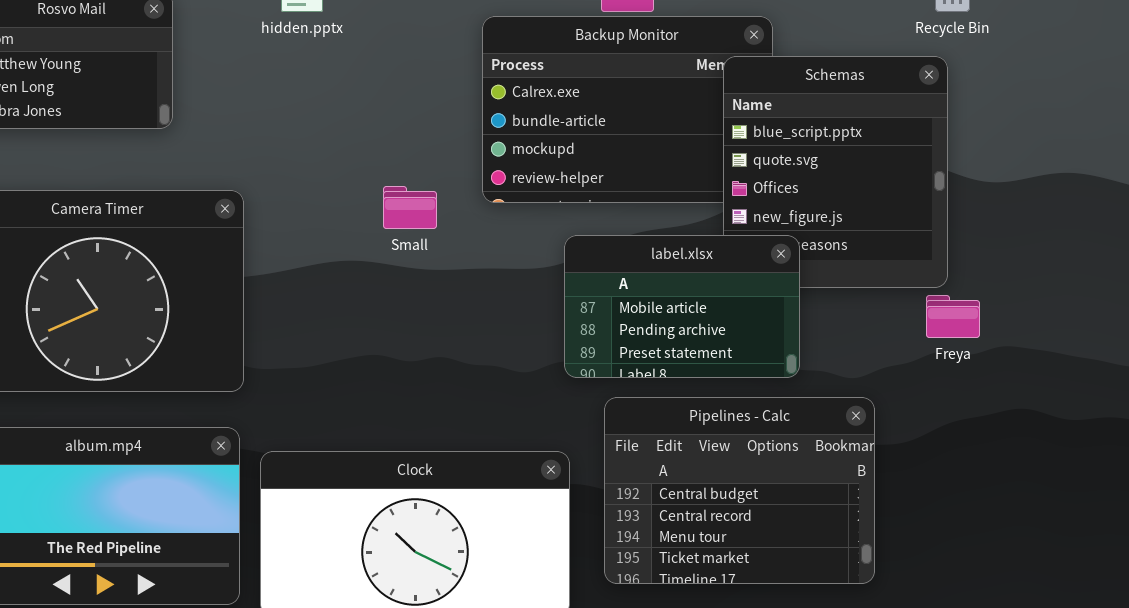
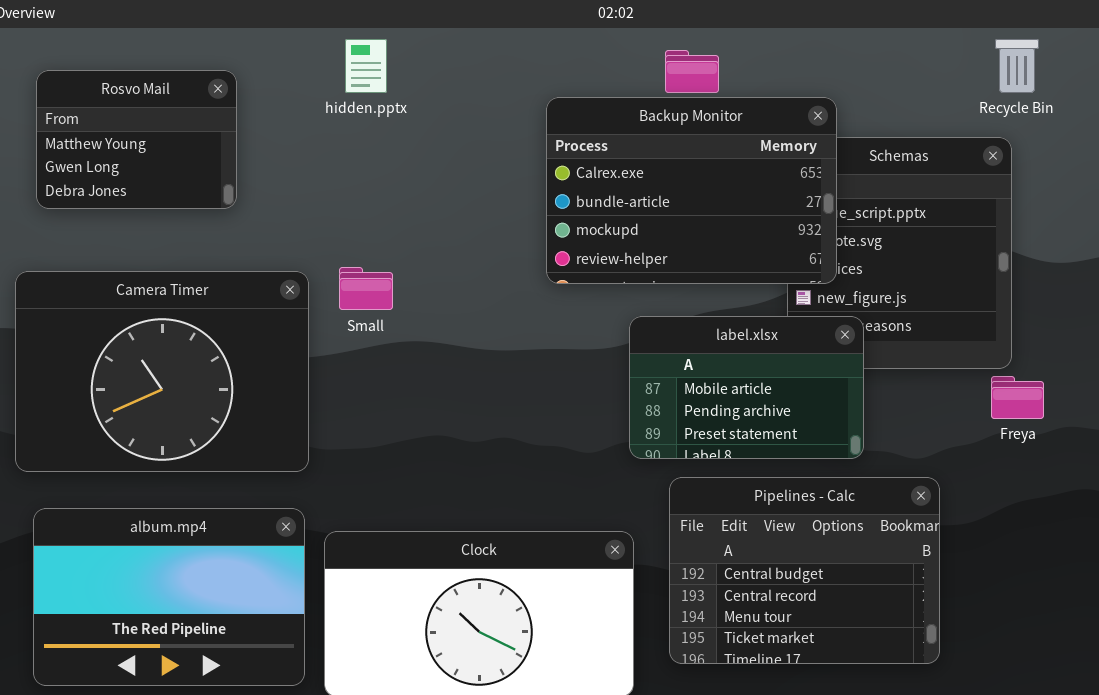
Backup Monitor: [482,16,773,203] -> [546,97,837,284], raised
Small: [383,186,437,229] -> [339,267,393,310], moved

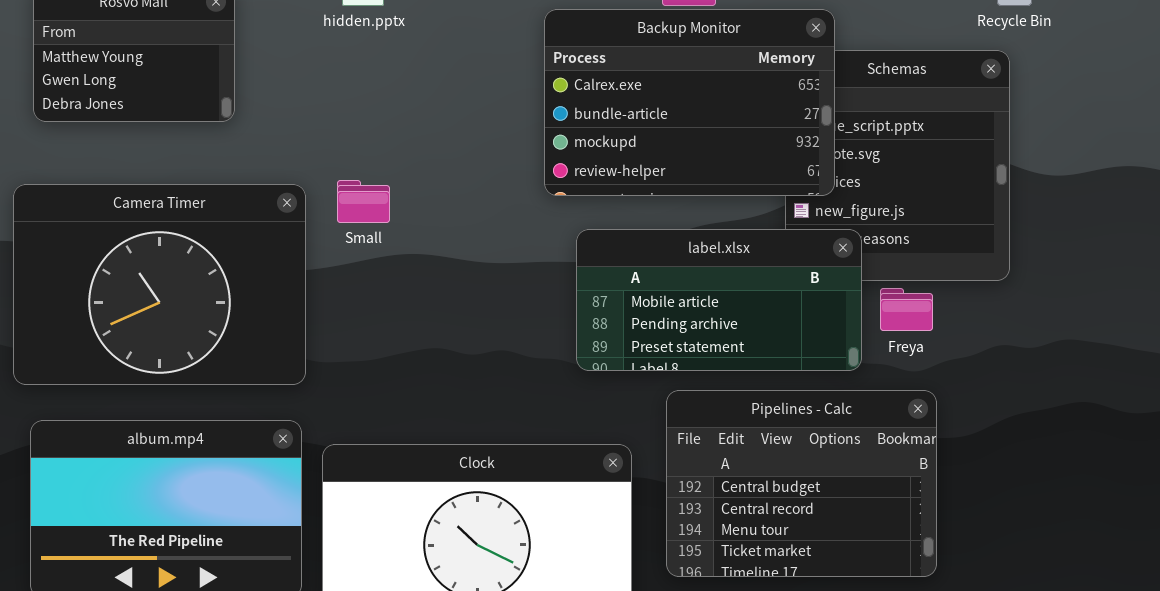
label.xlsx: [629,316,864,459] -> [576,229,862,371], resized
Freya: [991,376,1044,419] -> [880,288,933,331], moved

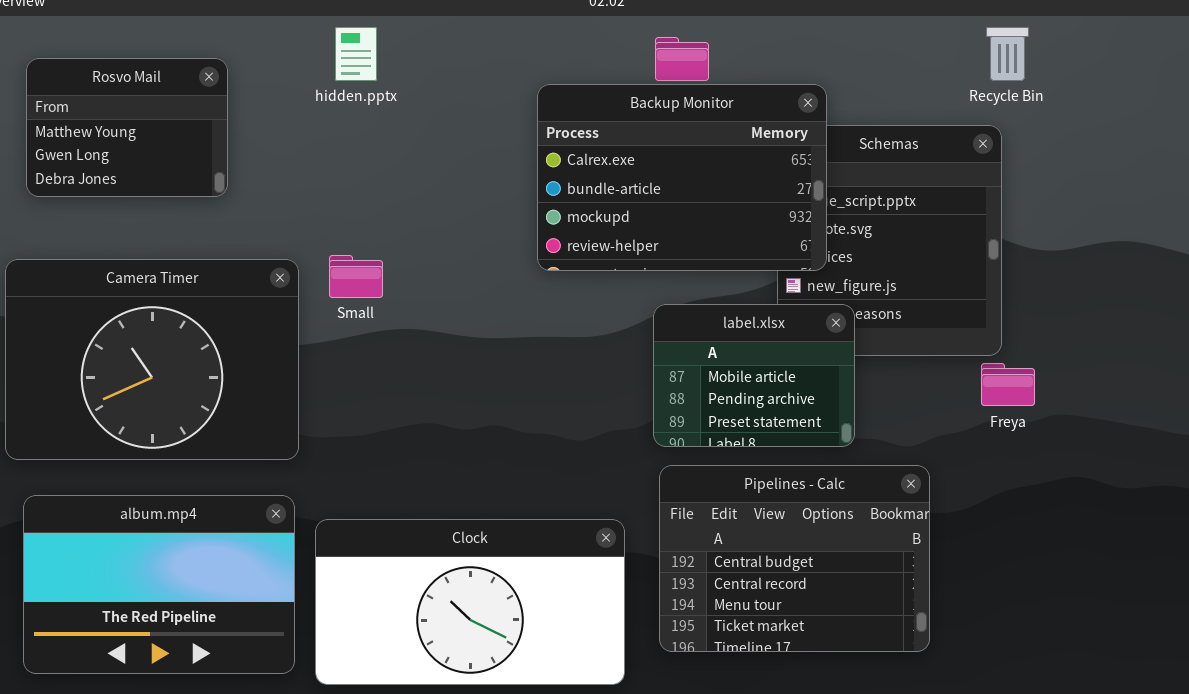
label.xlsx: [576,229,862,371] -> [653,304,855,447], resized
Freya: [880,288,933,331] -> [981,363,1035,406], moved

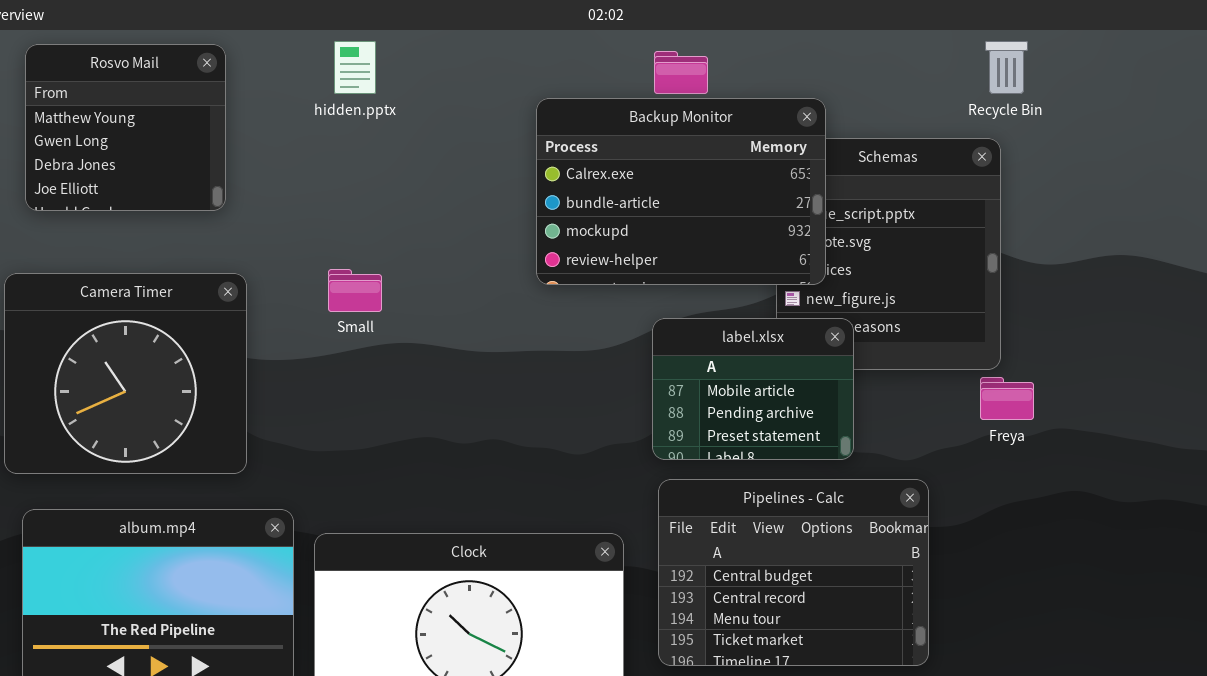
Rosvo Mail: [26,58,228,197] -> [25,44,226,211], resized
Camera Timer: [5,259,299,460] -> [4,273,247,474], resized

